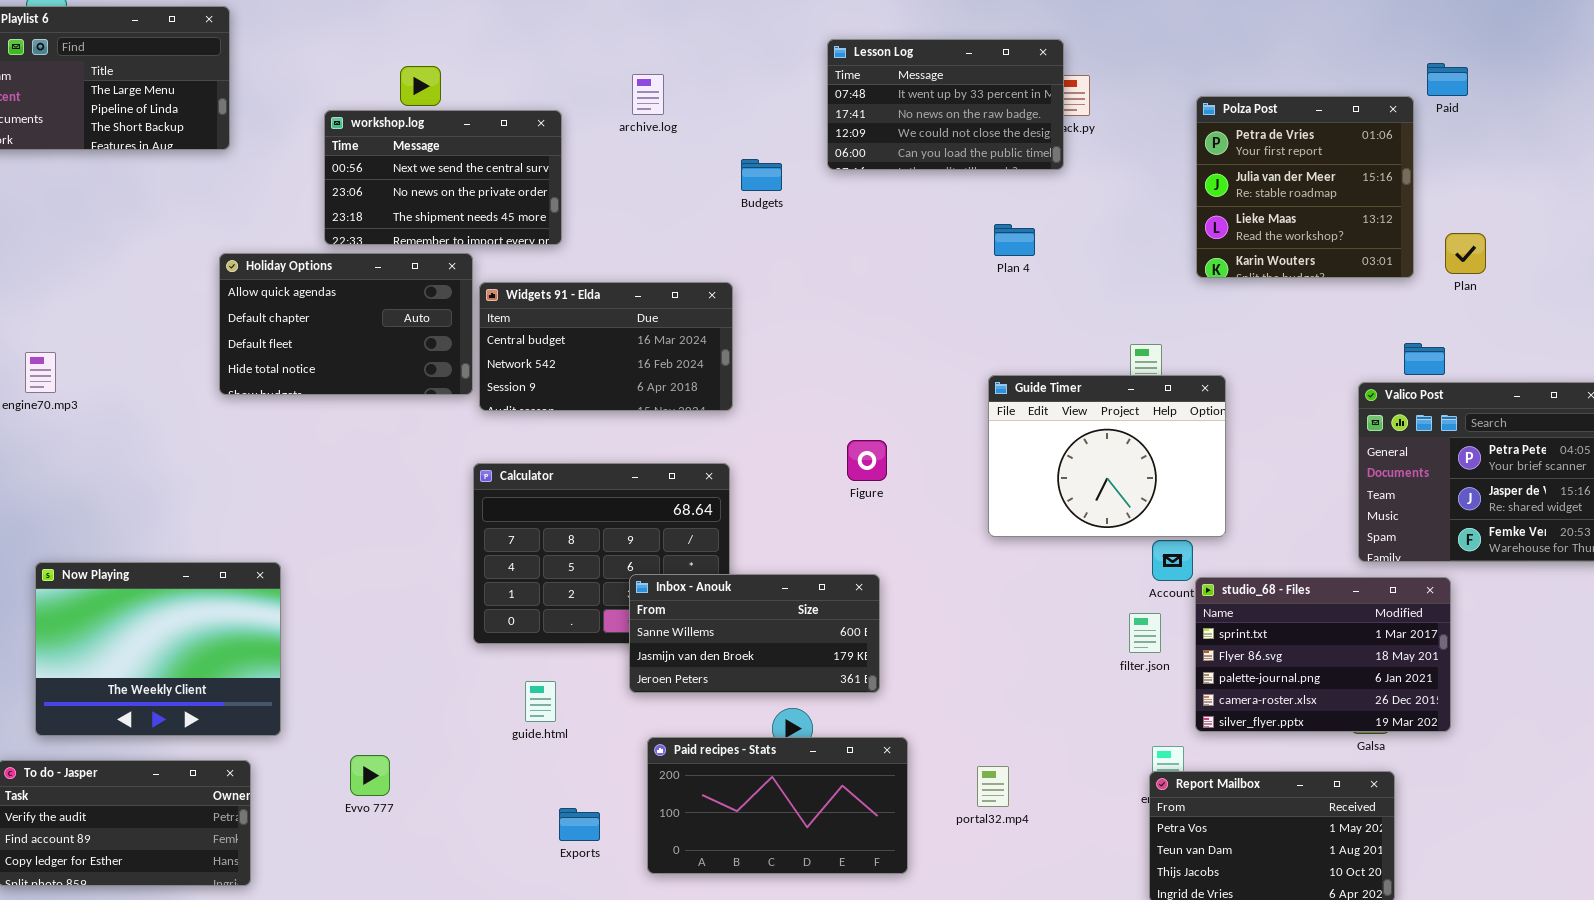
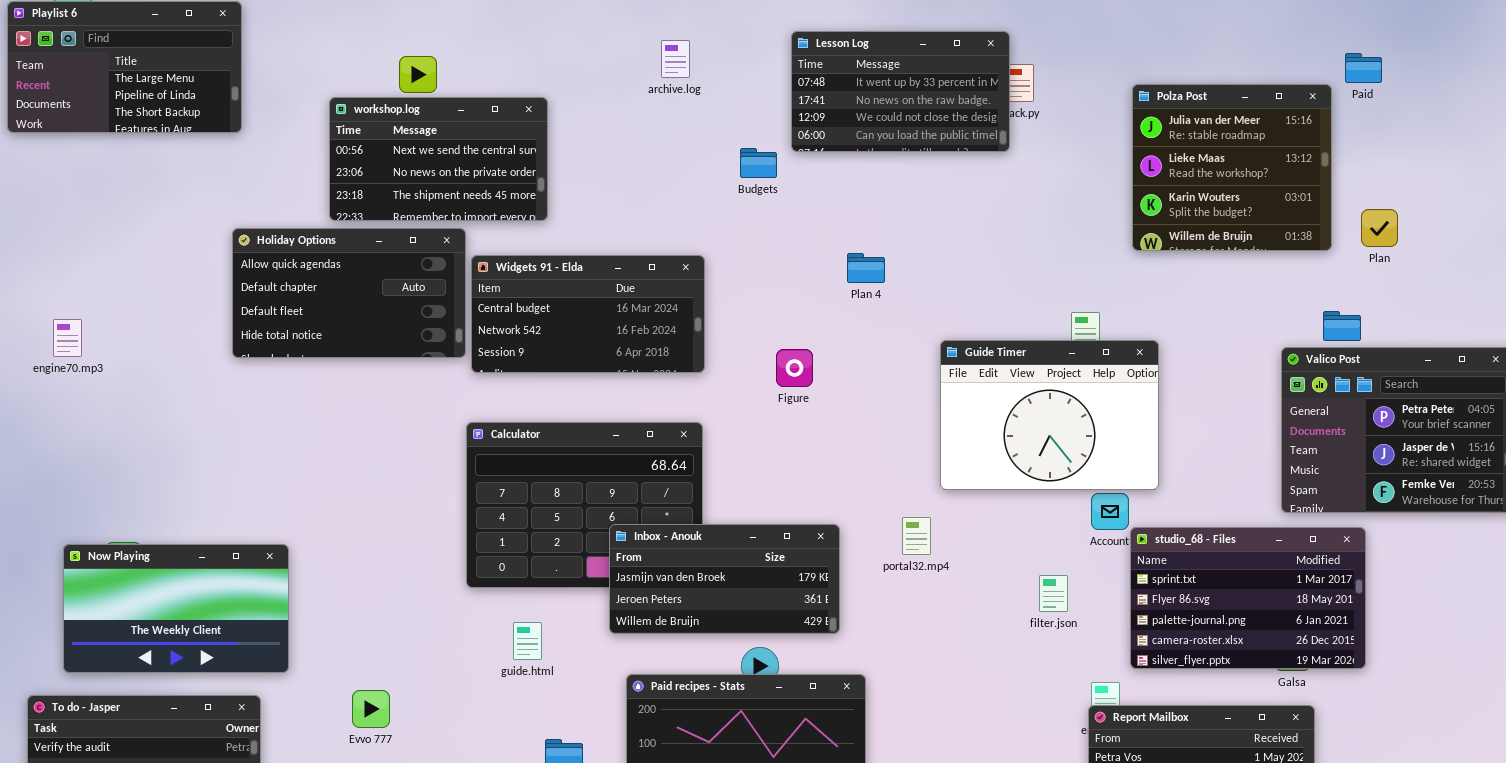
archive.log: [632,74,664,115] -> [661,40,690,78], moved
Polza Post: [1196,96,1414,278] -> [1132,84,1332,251], scrolled down 1 row
Budgets: [741,159,782,191] -> [740,148,777,178], moved
Plan 4: [994,224,1035,256] -> [847,253,885,283], moved
Figure: [847,440,887,481] -> [776,349,813,387], moved
Now Playing: [35,562,281,736] -> [63,544,289,673], resized
Inbox - Anouk: [629,574,880,693] -> [609,524,840,634], scrolled down 1 row
filter.json: [1129,613,1161,653] -> [1039,575,1068,612], moved
portal32.mp4: [977,766,1009,807] -> [902,517,931,555], moved

